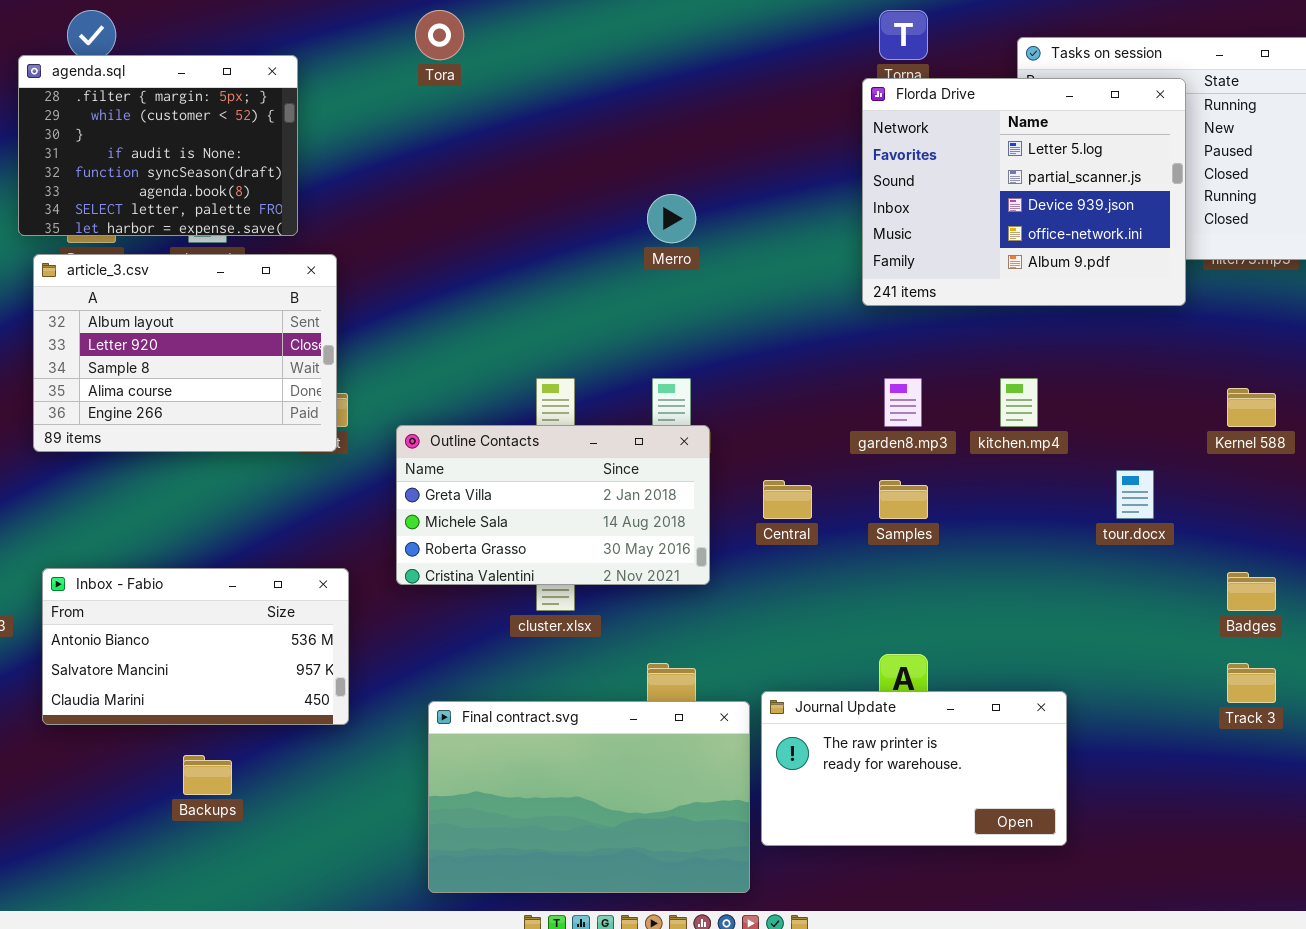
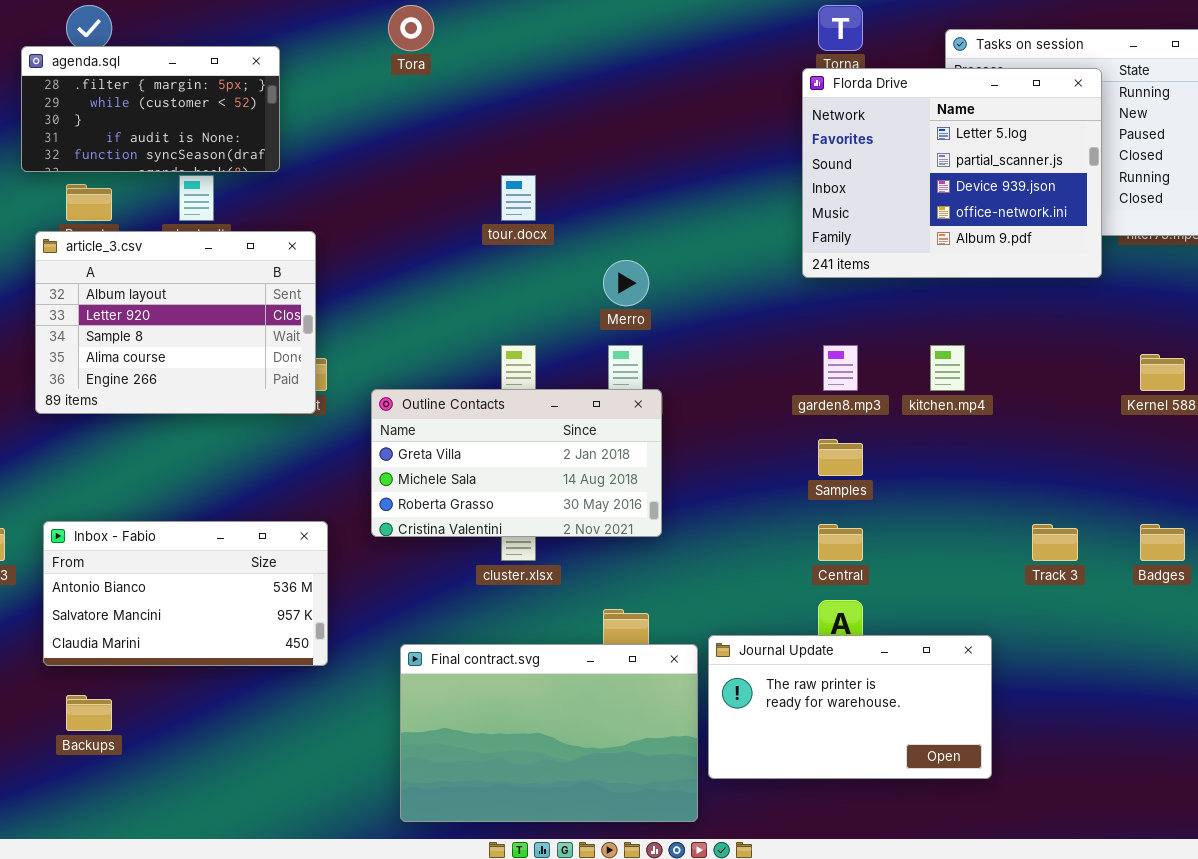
agenda.sql: [18,55,298,236] -> [21,46,280,172], resized
Merro: [647,194,696,243] -> [603,260,649,306], moved
tour.docx: [1116,470,1154,519] -> [501,175,536,221], moved
Central: [763,480,812,519] -> [818,524,863,561], moved
Track 3: [1227,663,1276,703] -> [1032,524,1078,561], moved
Backups: [183,755,232,795] -> [66,695,112,731], moved

